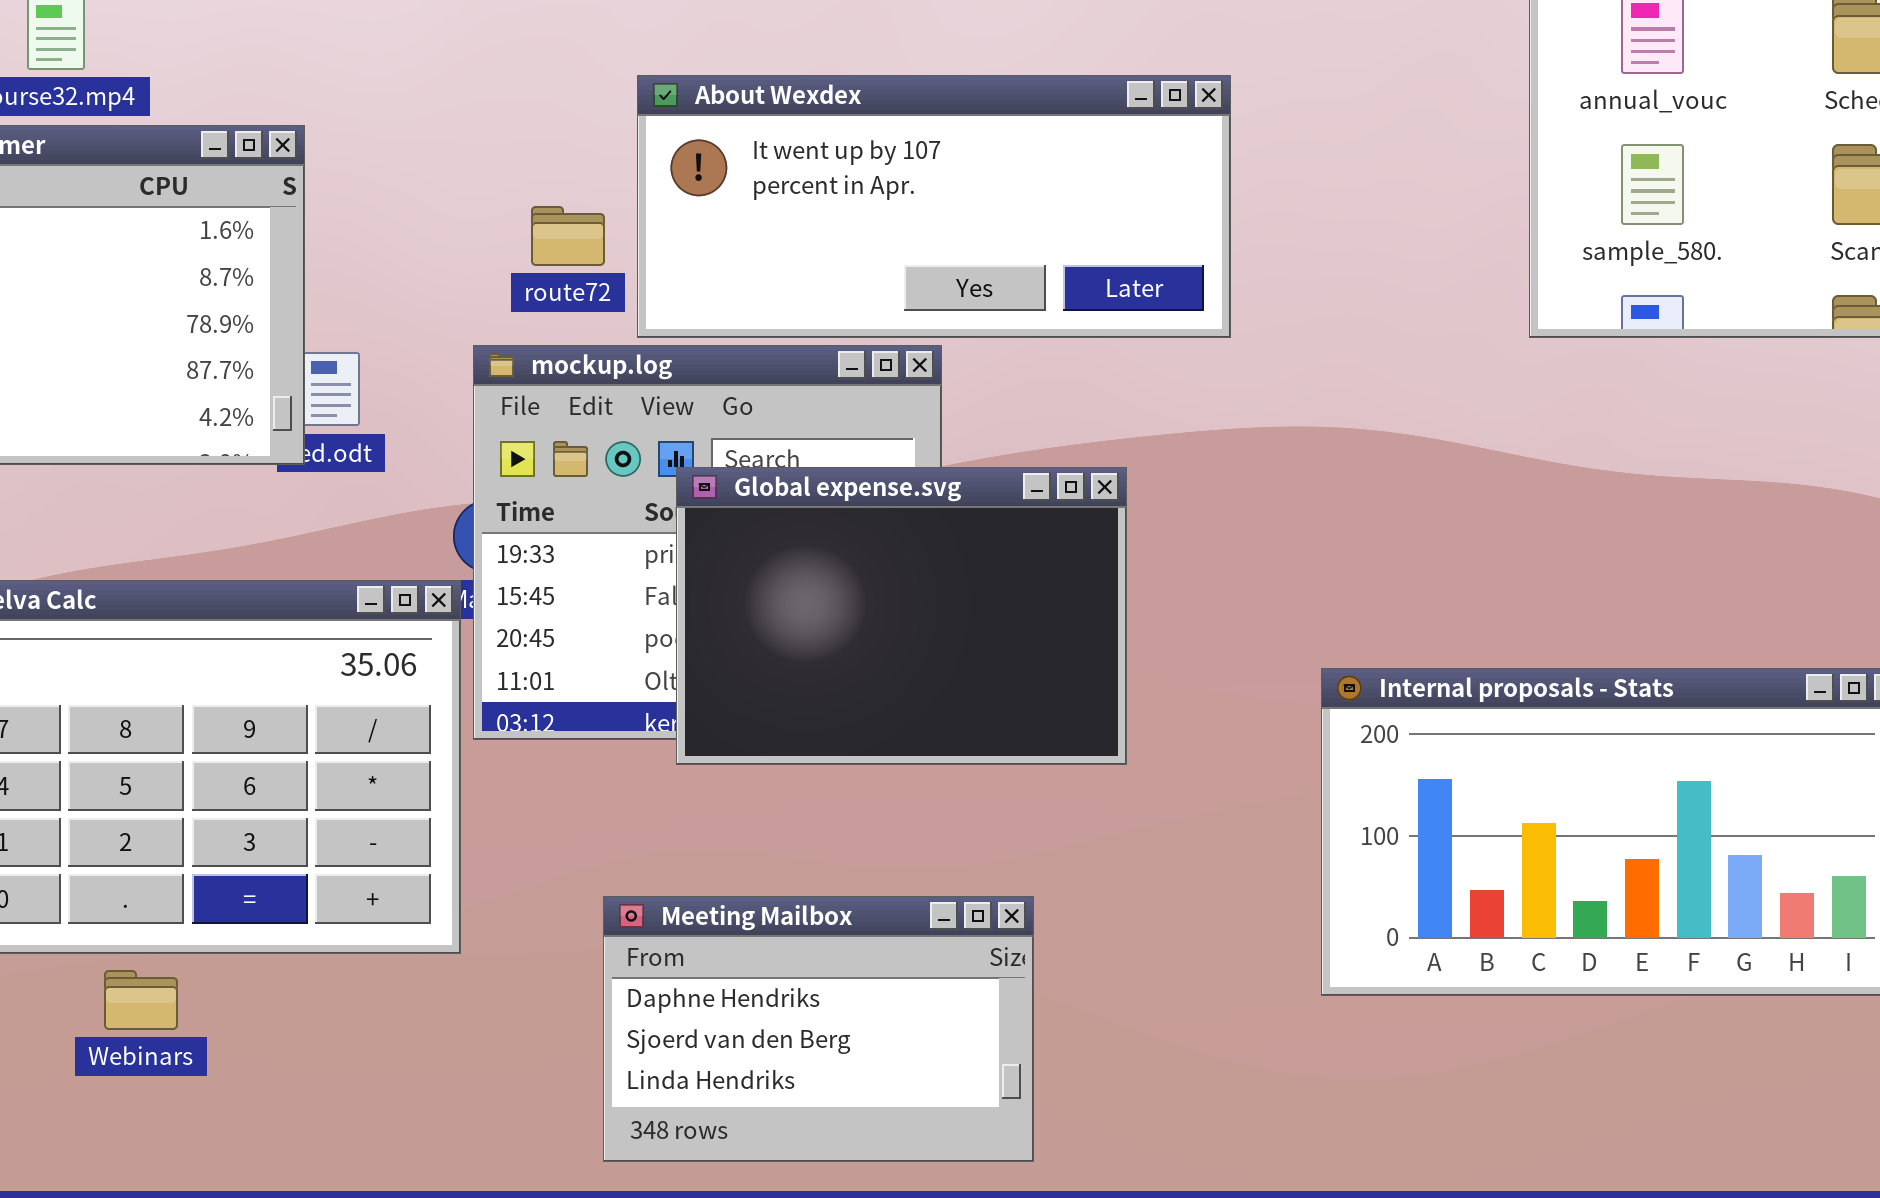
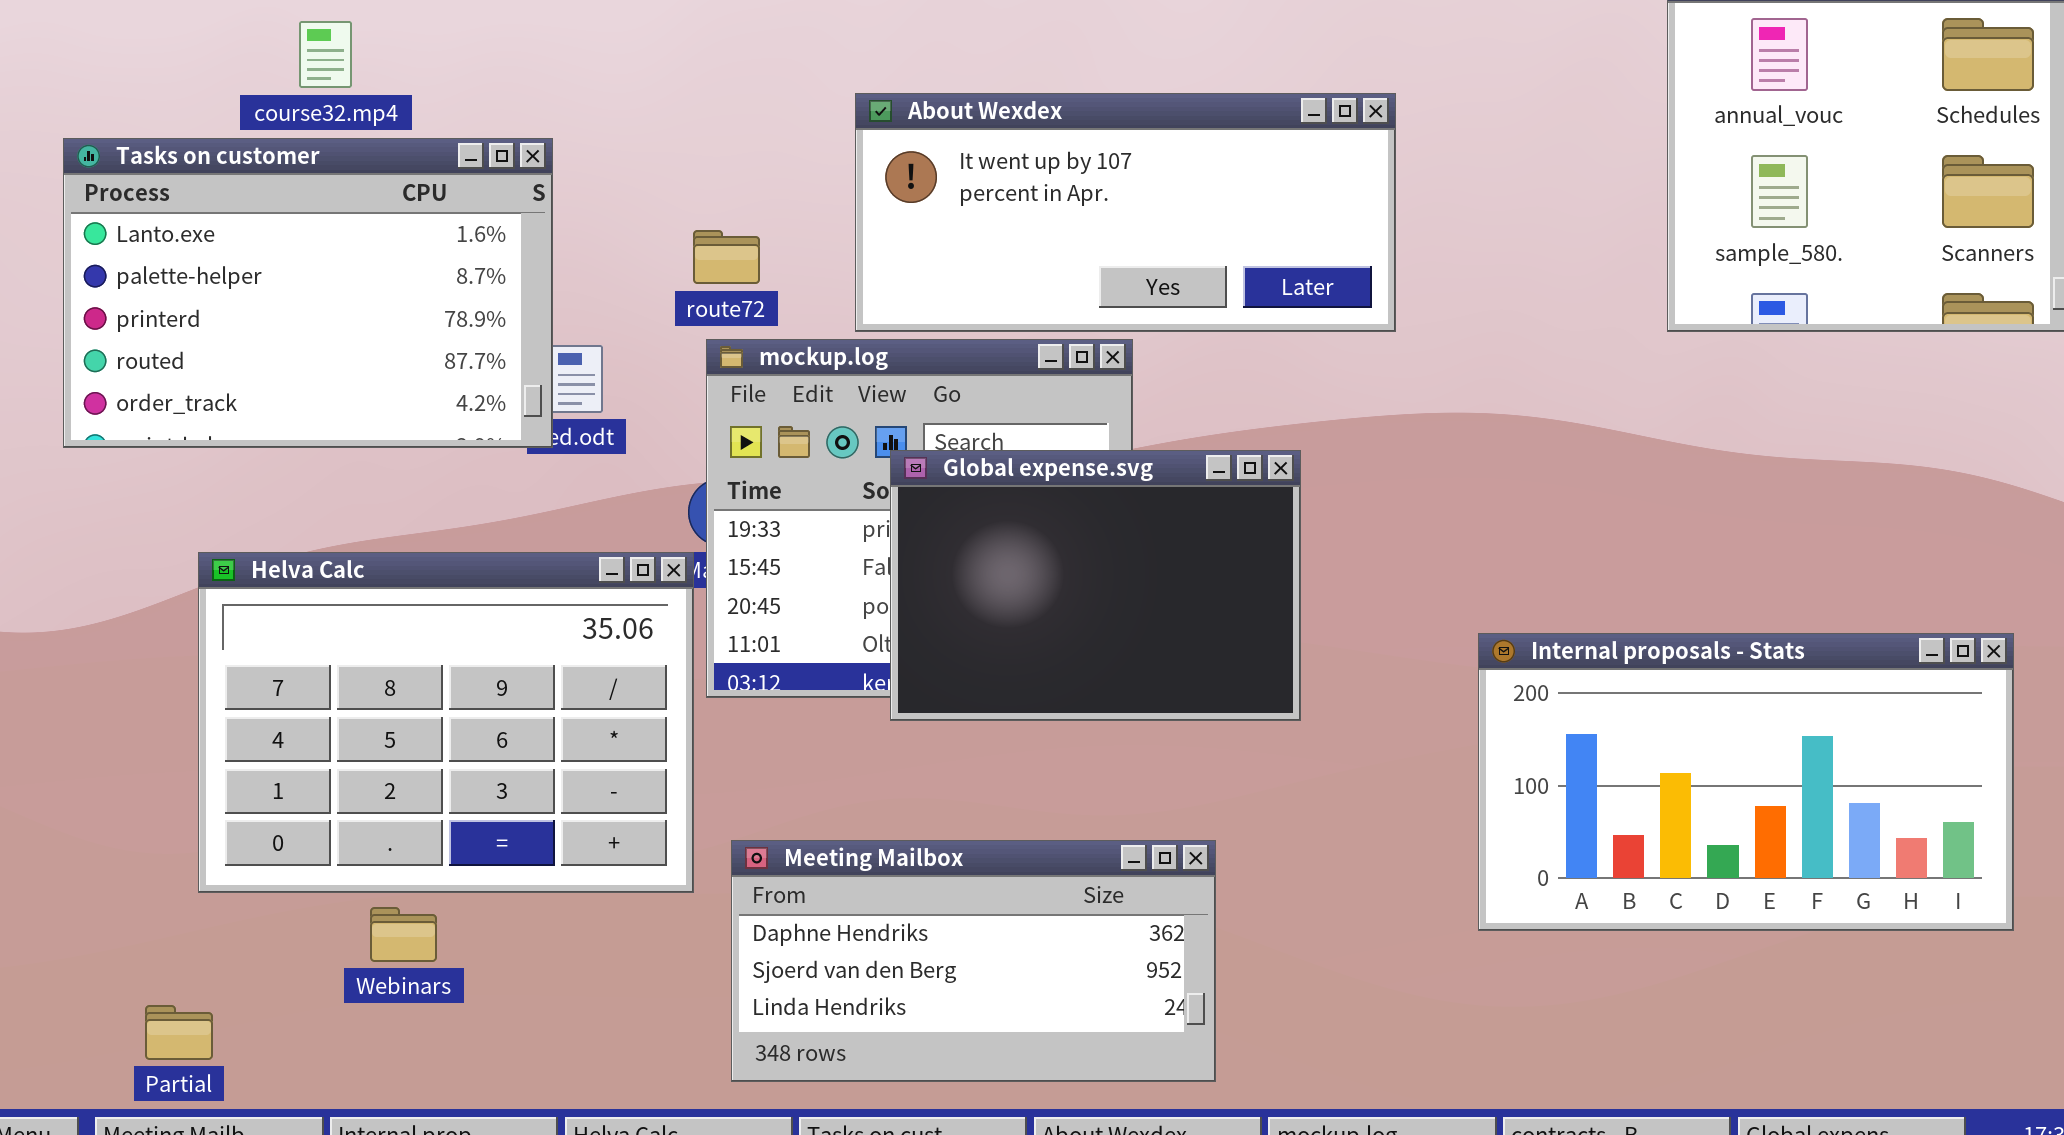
route72: [531,206,605,266] -> [693,230,760,284], moved
Meeting Mailbox: [603,896,1034,1162] -> [731,840,1216,1082], resized

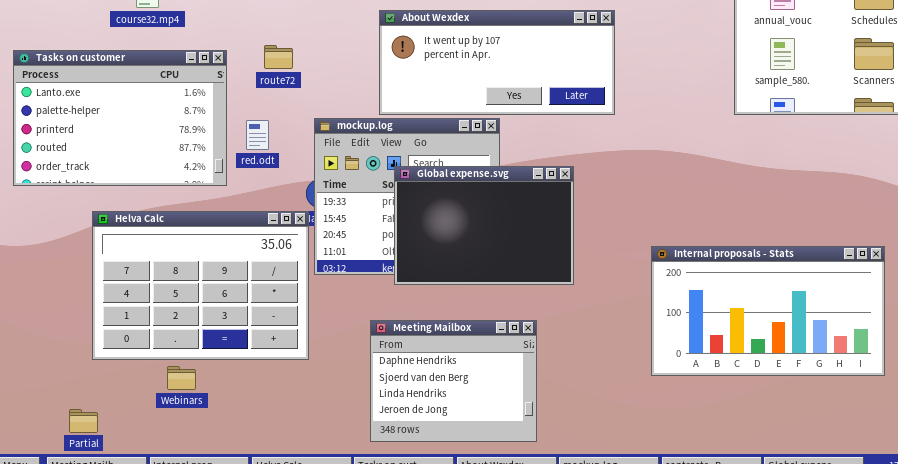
Tasks on customer: [63,138,553,448] -> [13,50,227,186], moved
route72: [693,230,760,284] -> [264,45,293,69], moved
Meeting Mailbox: [731,840,1216,1082] -> [370,320,537,442], resized

